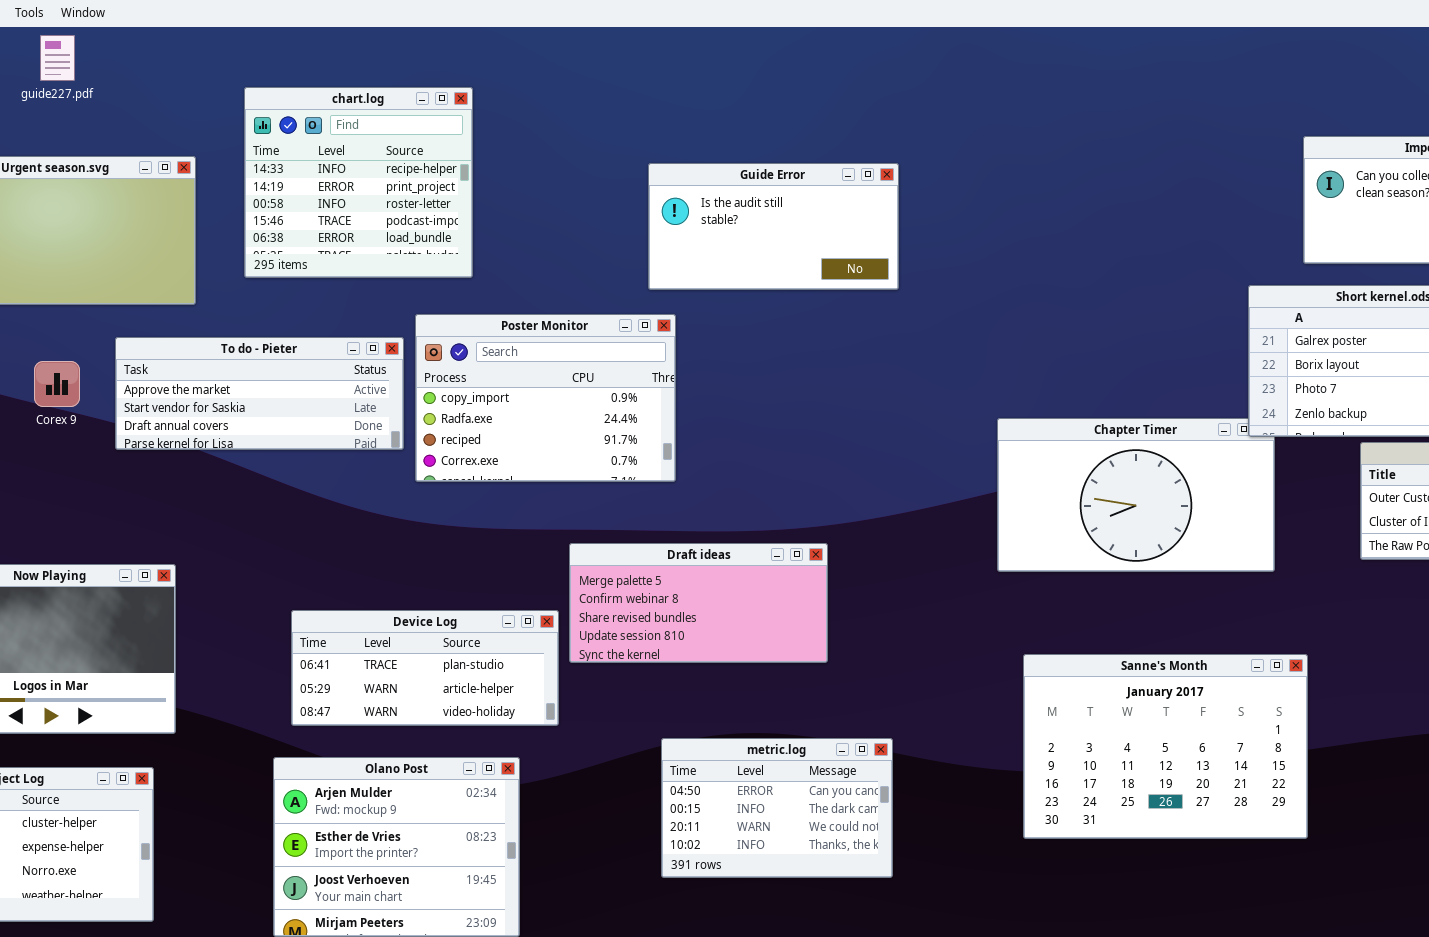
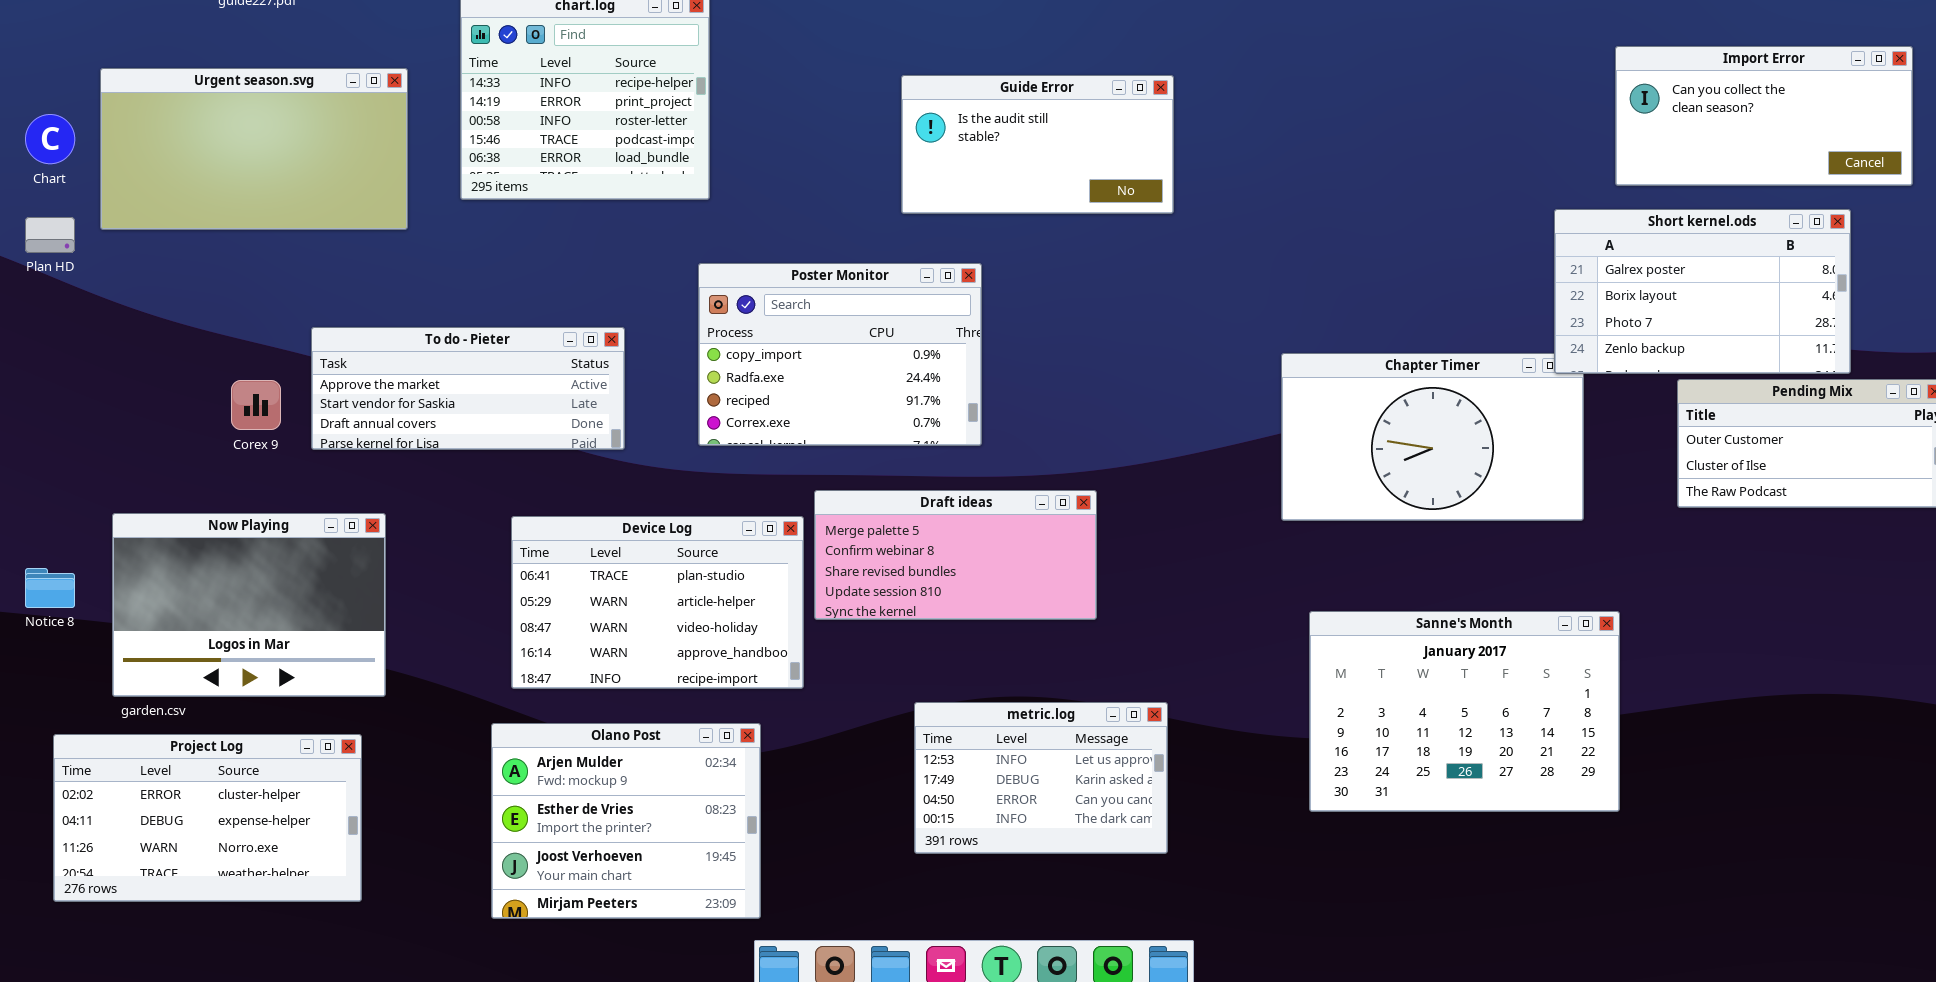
Poster Monitor: [415,314,676,482] -> [698,263,982,446], moved
To do - Pieter: [115,337,404,450] -> [311,327,625,450], moved
Corex 9: [34,361,80,407] -> [231,380,281,430], moved
Device Log: [291,610,559,726] -> [511,516,804,689], resized
metric.log: [661,738,893,878] -> [914,702,1168,854], scrolled up 2 rows

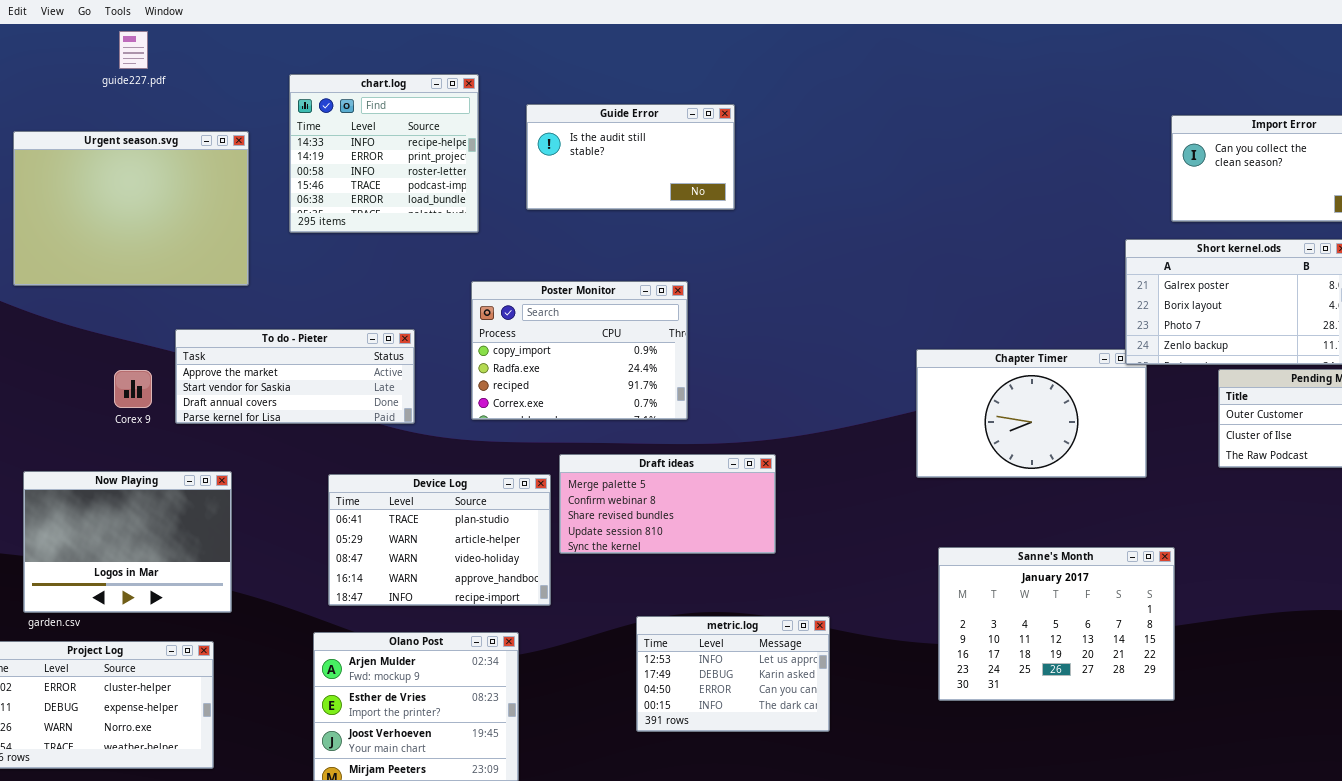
Urgent season.svg: [100,68,408,230] -> [13,131,249,286], resized
Guide Error: [901,75,1174,214] -> [526,104,735,210], moved

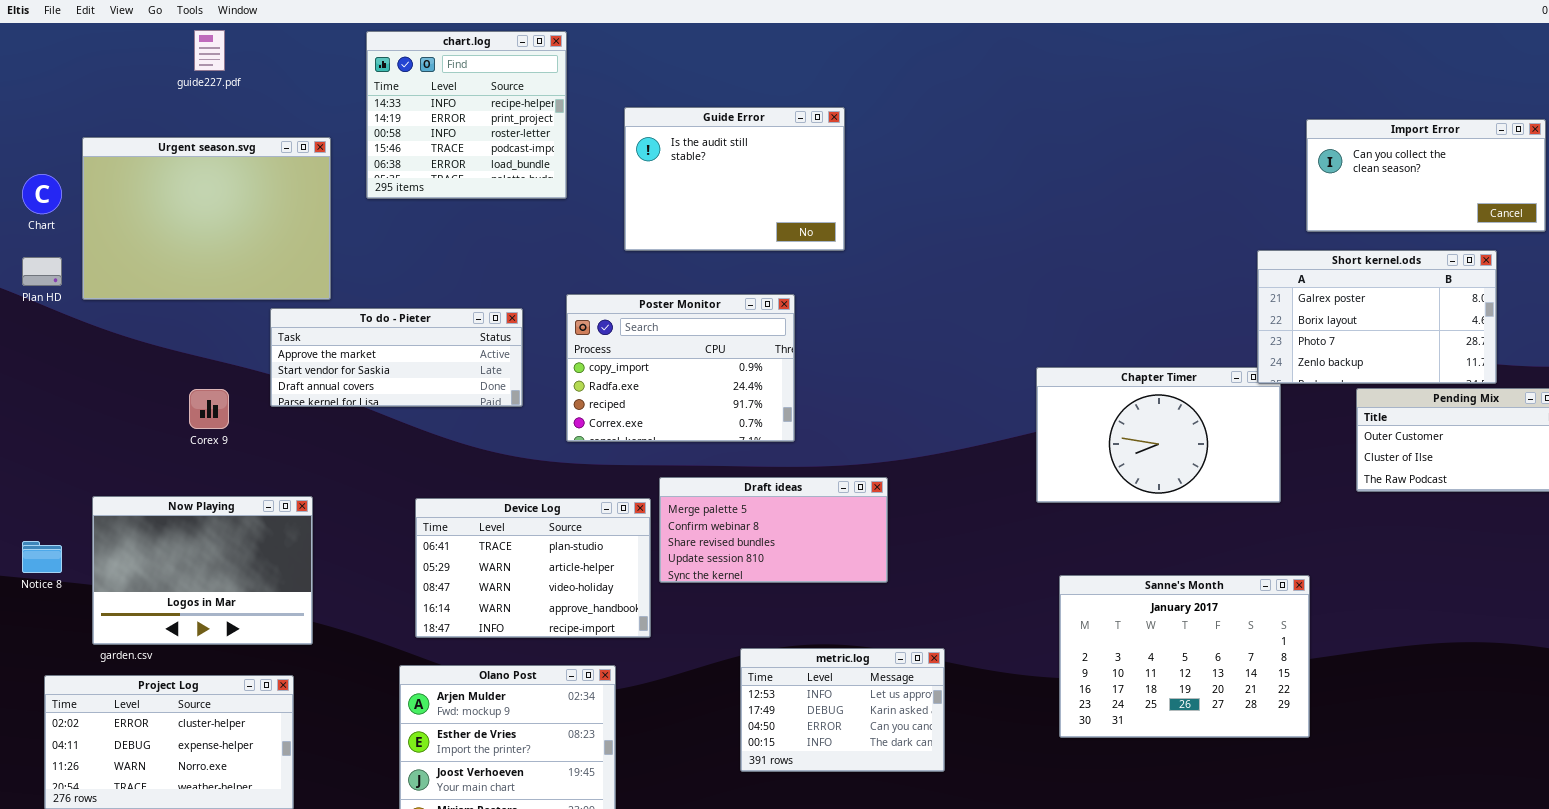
chart.log: [289,74,479,233] -> [366,31,567,199], moved
Guide Error: [526,104,735,210] -> [624,107,845,251], resized
To do - Pieter: [175,329,415,424] -> [270,308,523,407], moved

